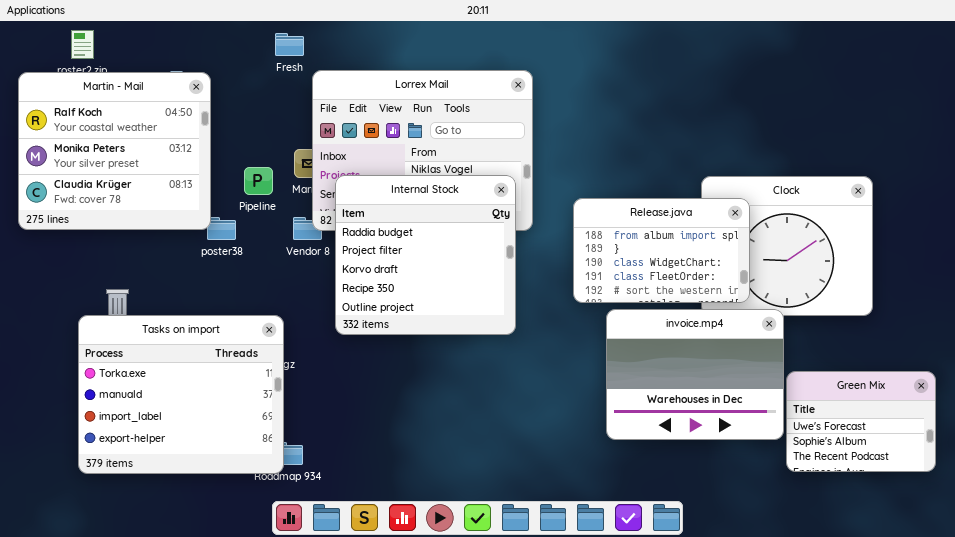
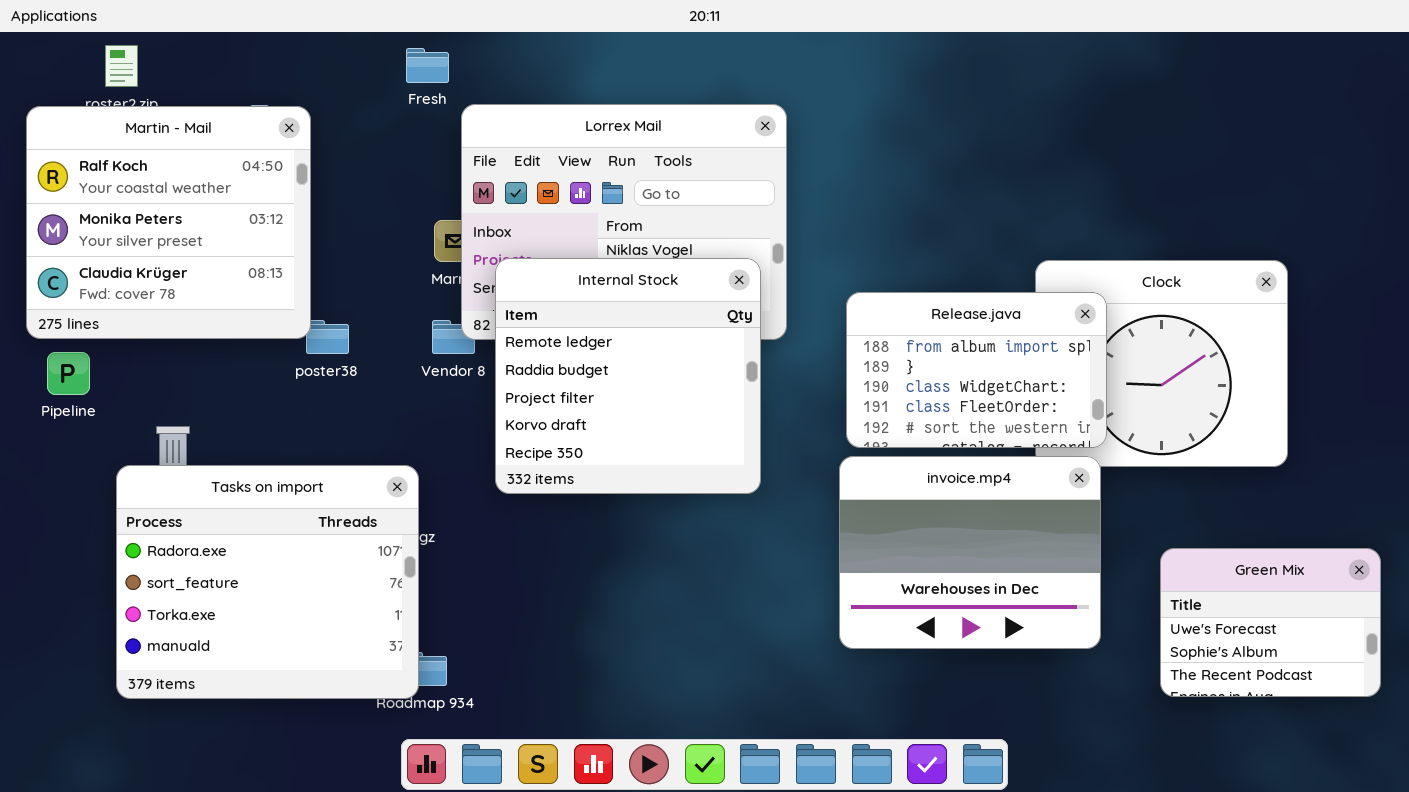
Pipeline: [244,167,273,195] -> [47,352,90,395], moved
Internal Stock: [335,175,516,335] -> [495,258,761,494], scrolled up 1 row
invoice.mp4: [606,309,784,440] -> [839,456,1101,649], moved
Tasks on import: [78,315,284,474] -> [116,465,419,699], scrolled up 2 rows

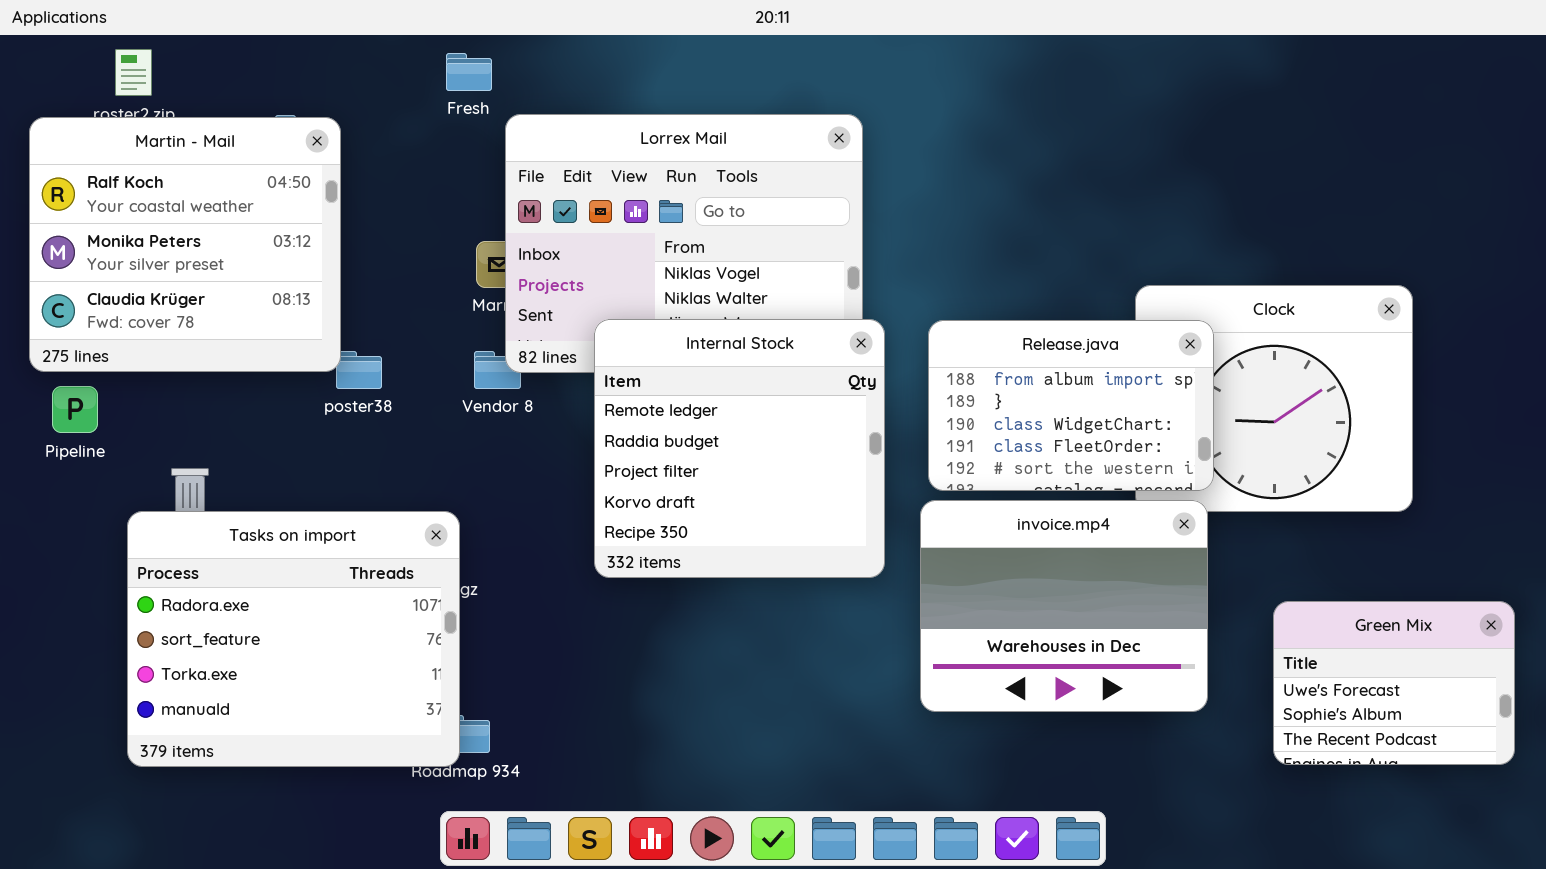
Internal Stock: [495,258,761,494] -> [594,319,885,578], moved

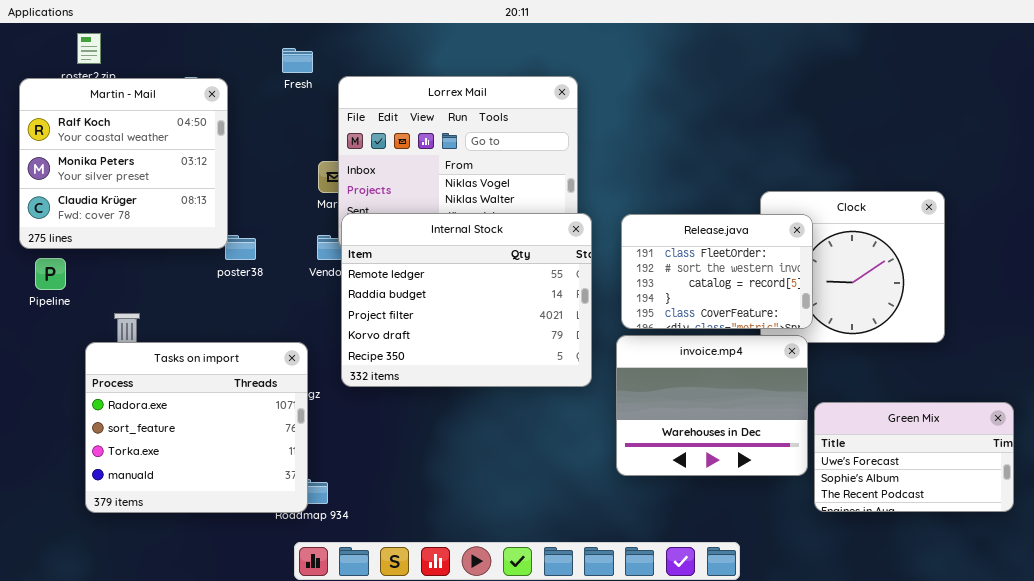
Fresh: [446,53,492,91] -> [282,48,313,73], moved
Internal Stock: [594,319,885,578] -> [341,213,592,387], resized
Release.java: [928,320,1214,491] -> [621,214,813,329], scrolled down 3 rows
Green Mix: [1273,601,1515,765] -> [814,402,1014,512], resized

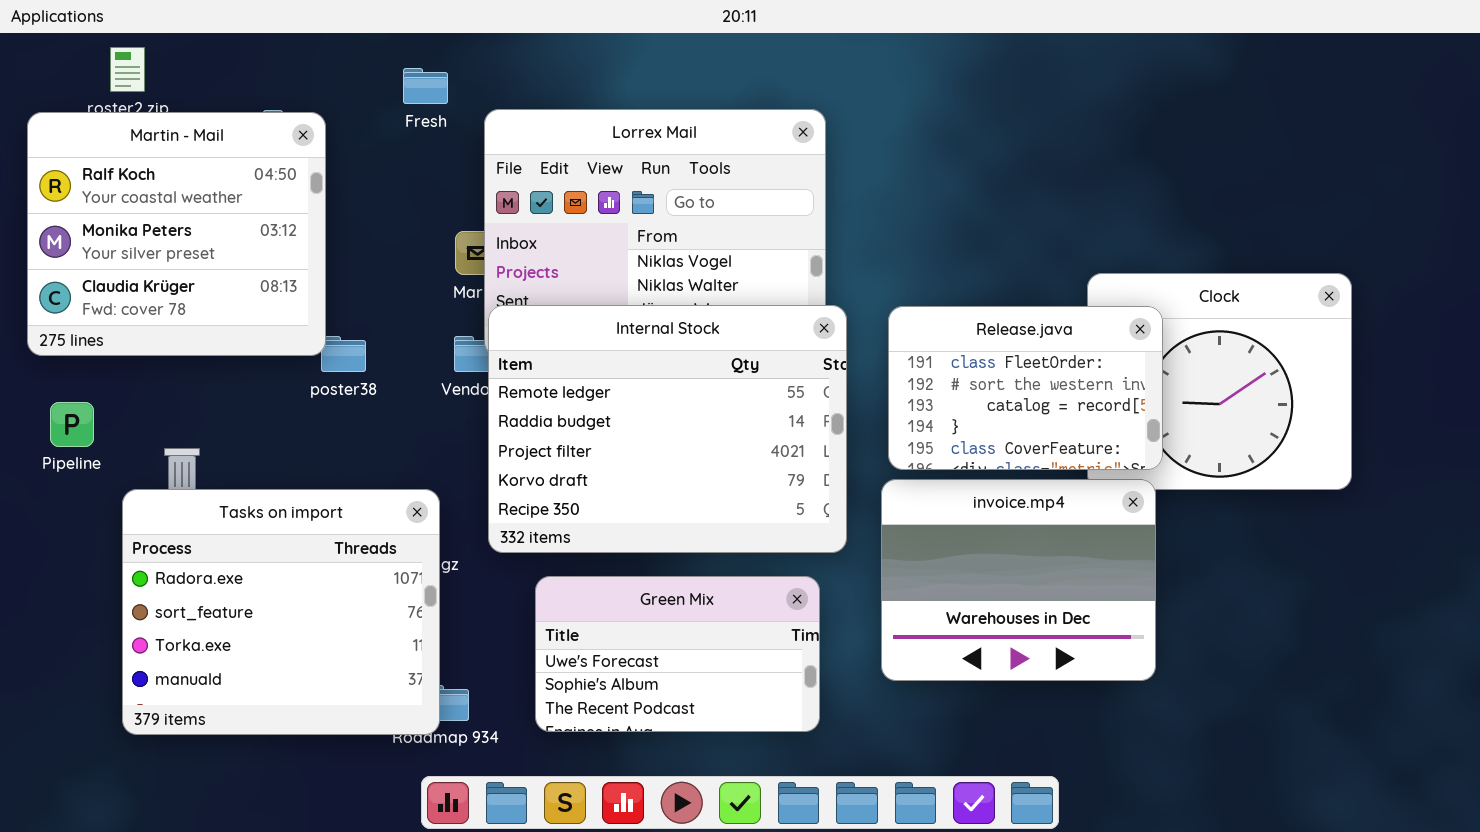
Pipeline: [35,258,66,290] -> [50,402,94,447], moved
Green Mix: [814,402,1014,512] -> [535,576,820,732], moved

